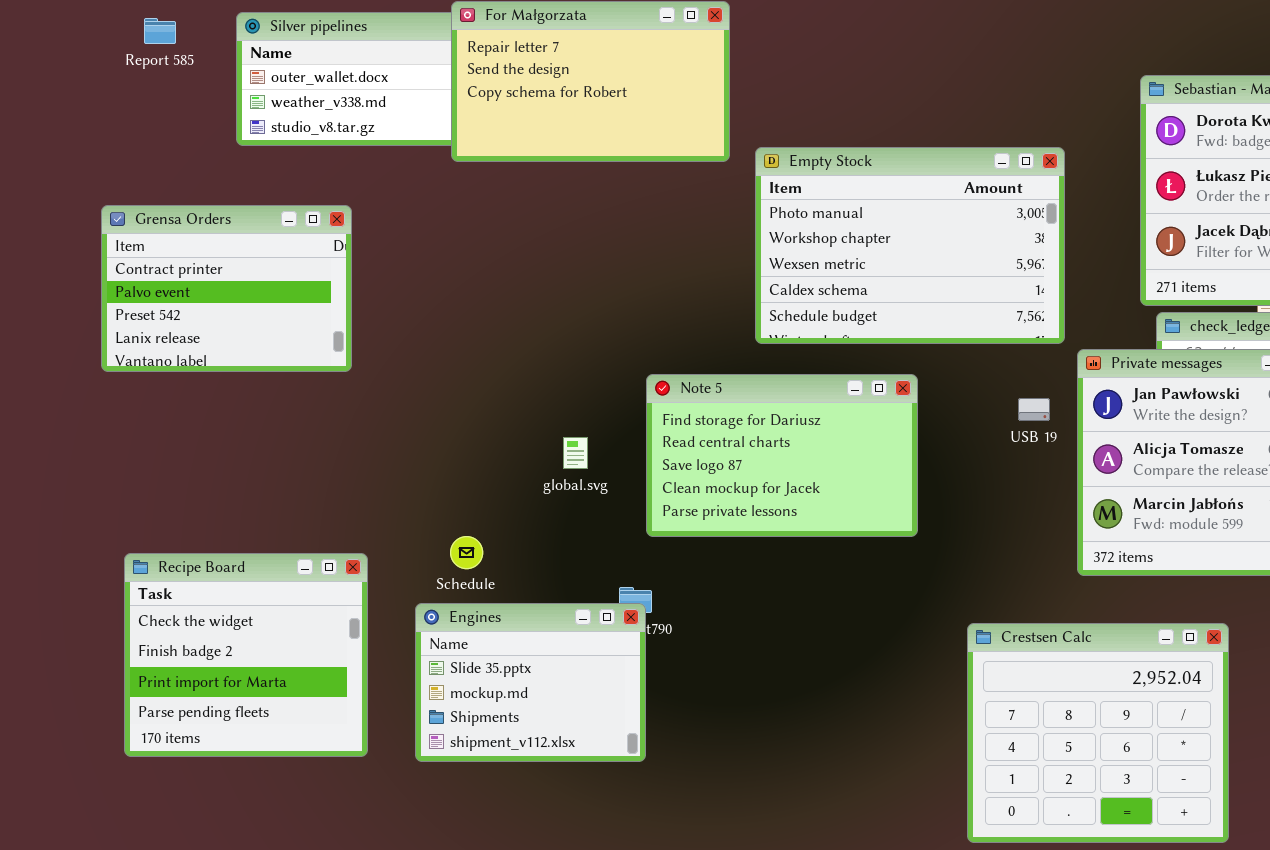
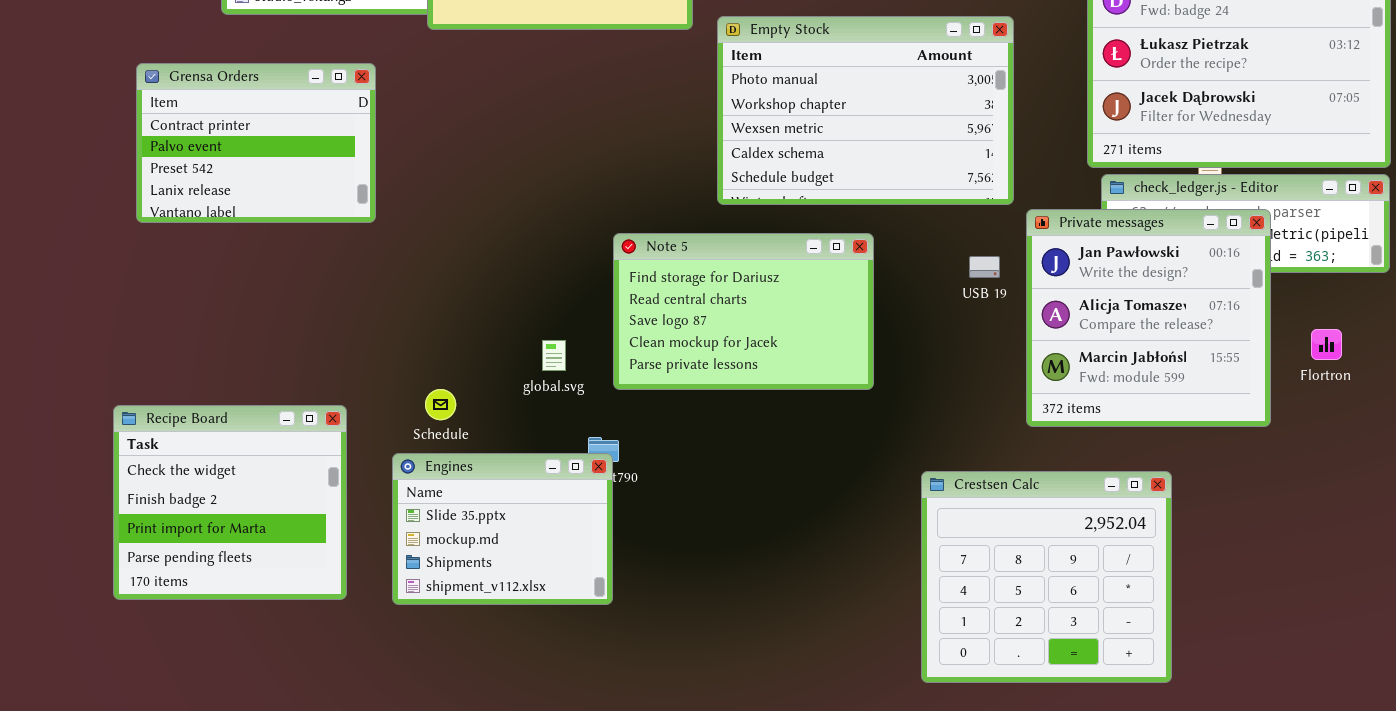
Grensa Orders: [101,205,352,372] -> [136,63,376,223], moved
global.svg: [563,437,588,469] -> [542,340,566,371], moved

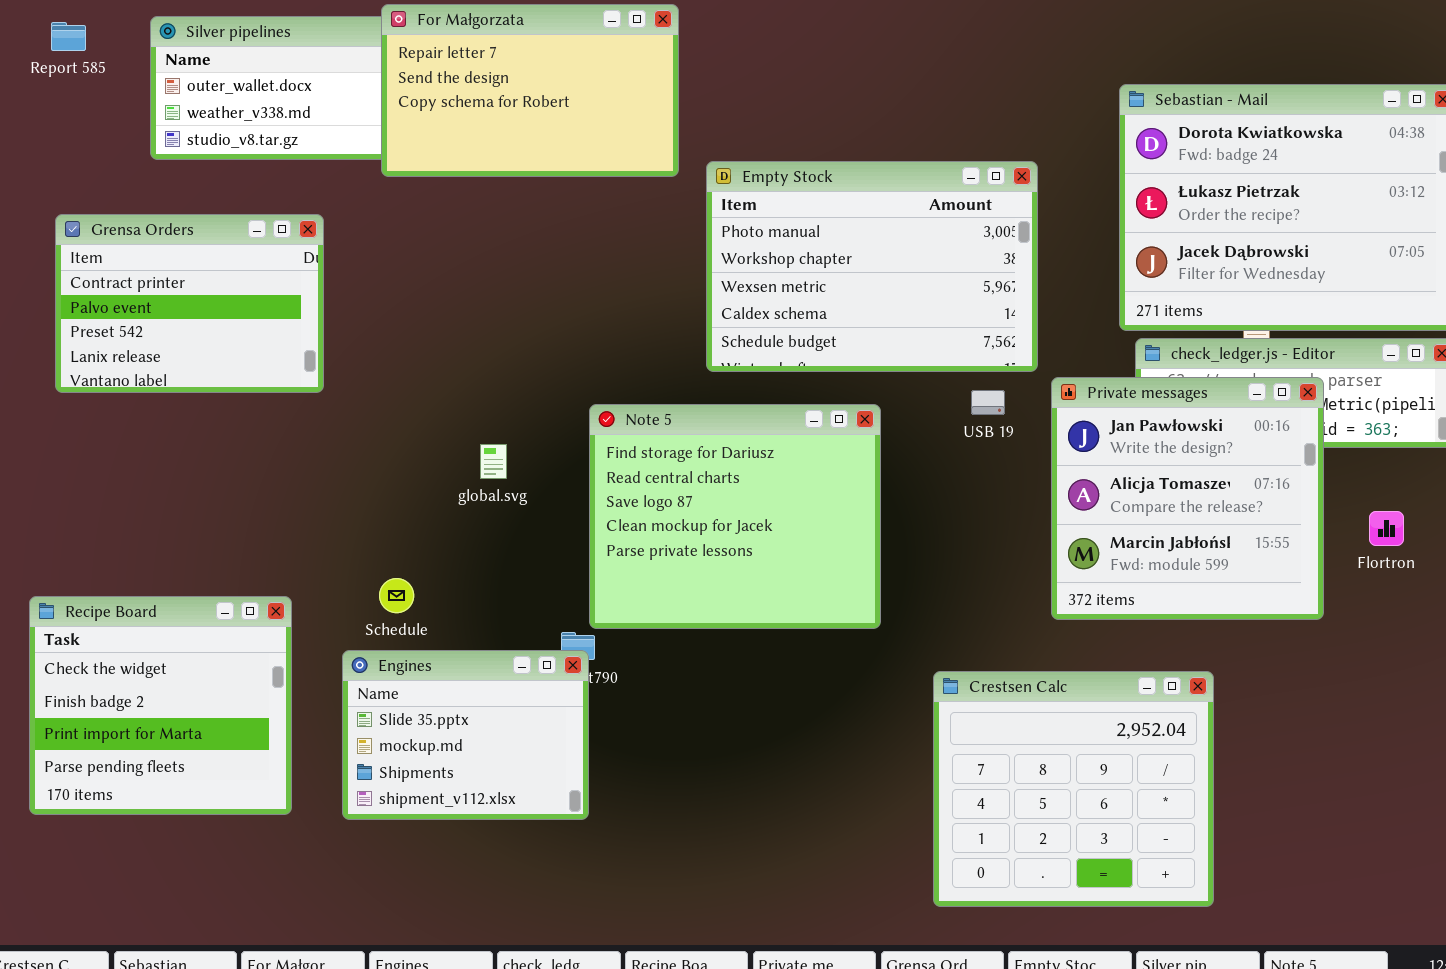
Note 5: [613,233,874,390] -> [589,404,881,629], resized
USB 19: [969,256,1000,278] -> [971,390,1005,415], moved
global.svg: [542,340,566,371] -> [480,444,507,479], moved

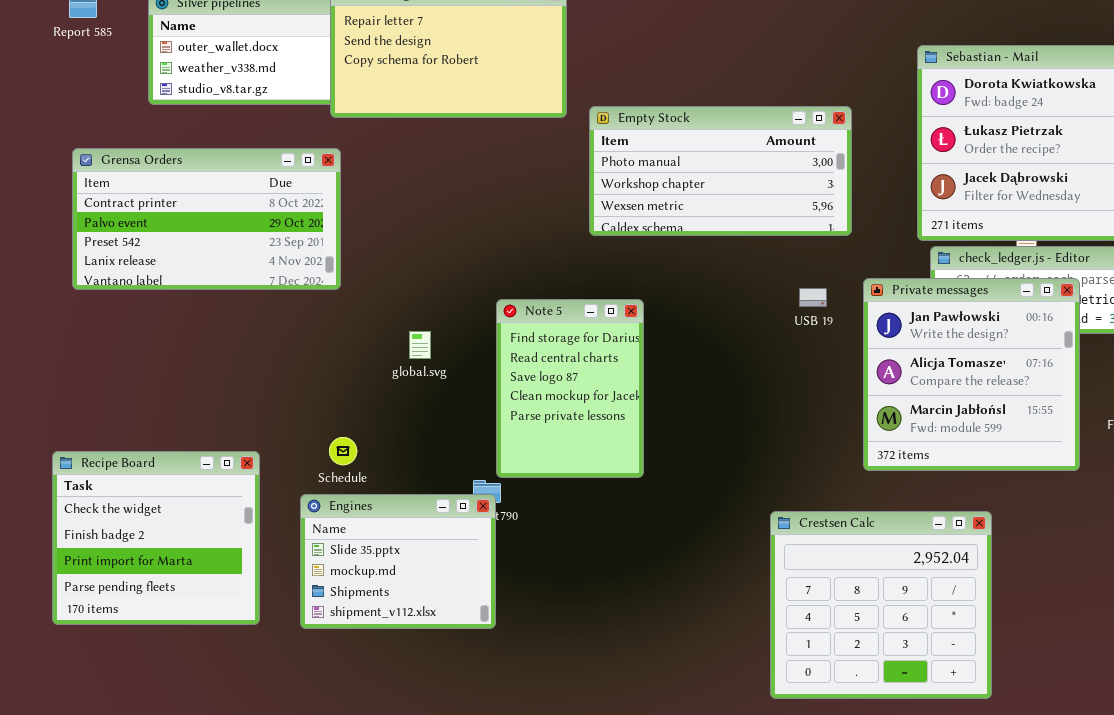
Empty Stock: [706,161,1038,372] -> [589,106,852,236], resized
Grensa Orders: [55,214,324,393] -> [72,148,341,290], resized
Note 5: [589,404,881,629] -> [496,299,644,478], resized

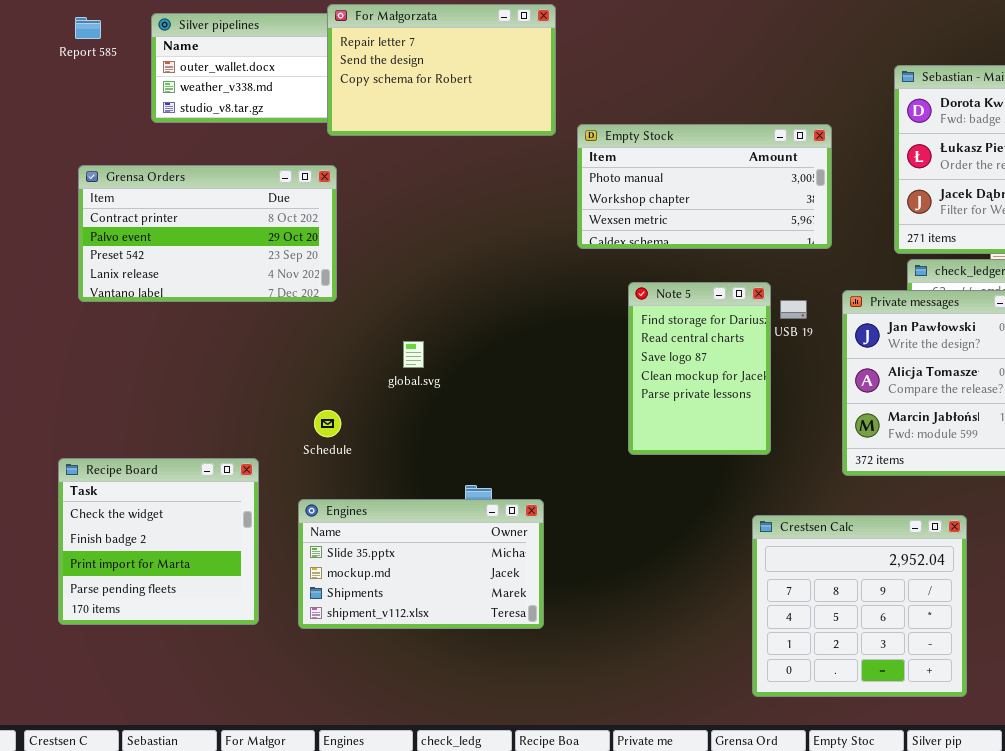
Note 5: [496,299,644,478] -> [628,282,771,455], moved
Schedule: [329,437,357,465] -> [314,410,341,437], moved
Engines: [300,494,496,629] -> [298,499,544,629], resized

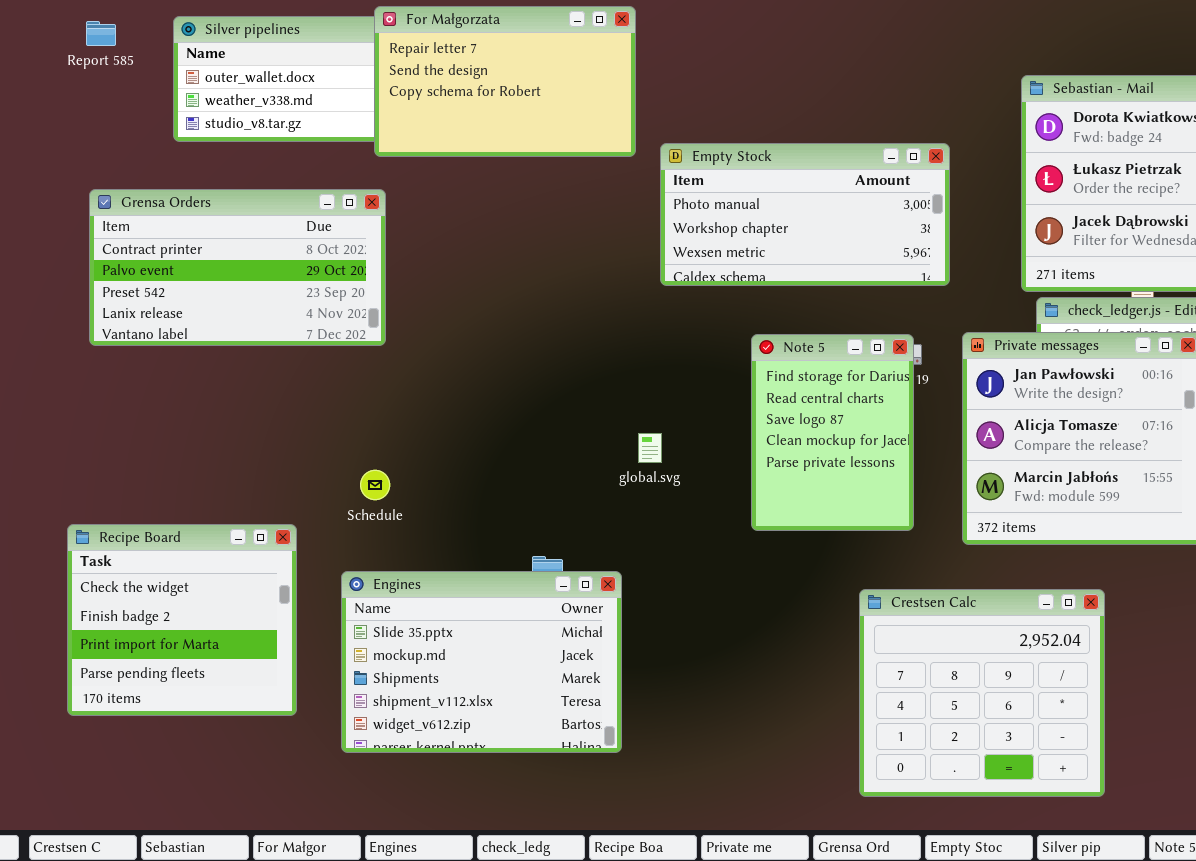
Note 5: [628,282,771,455] -> [751,334,914,531], moved
global.svg: [403,341,424,368] -> [638,433,662,463], moved
Engines: [298,499,544,629] -> [341,571,622,753], resized

